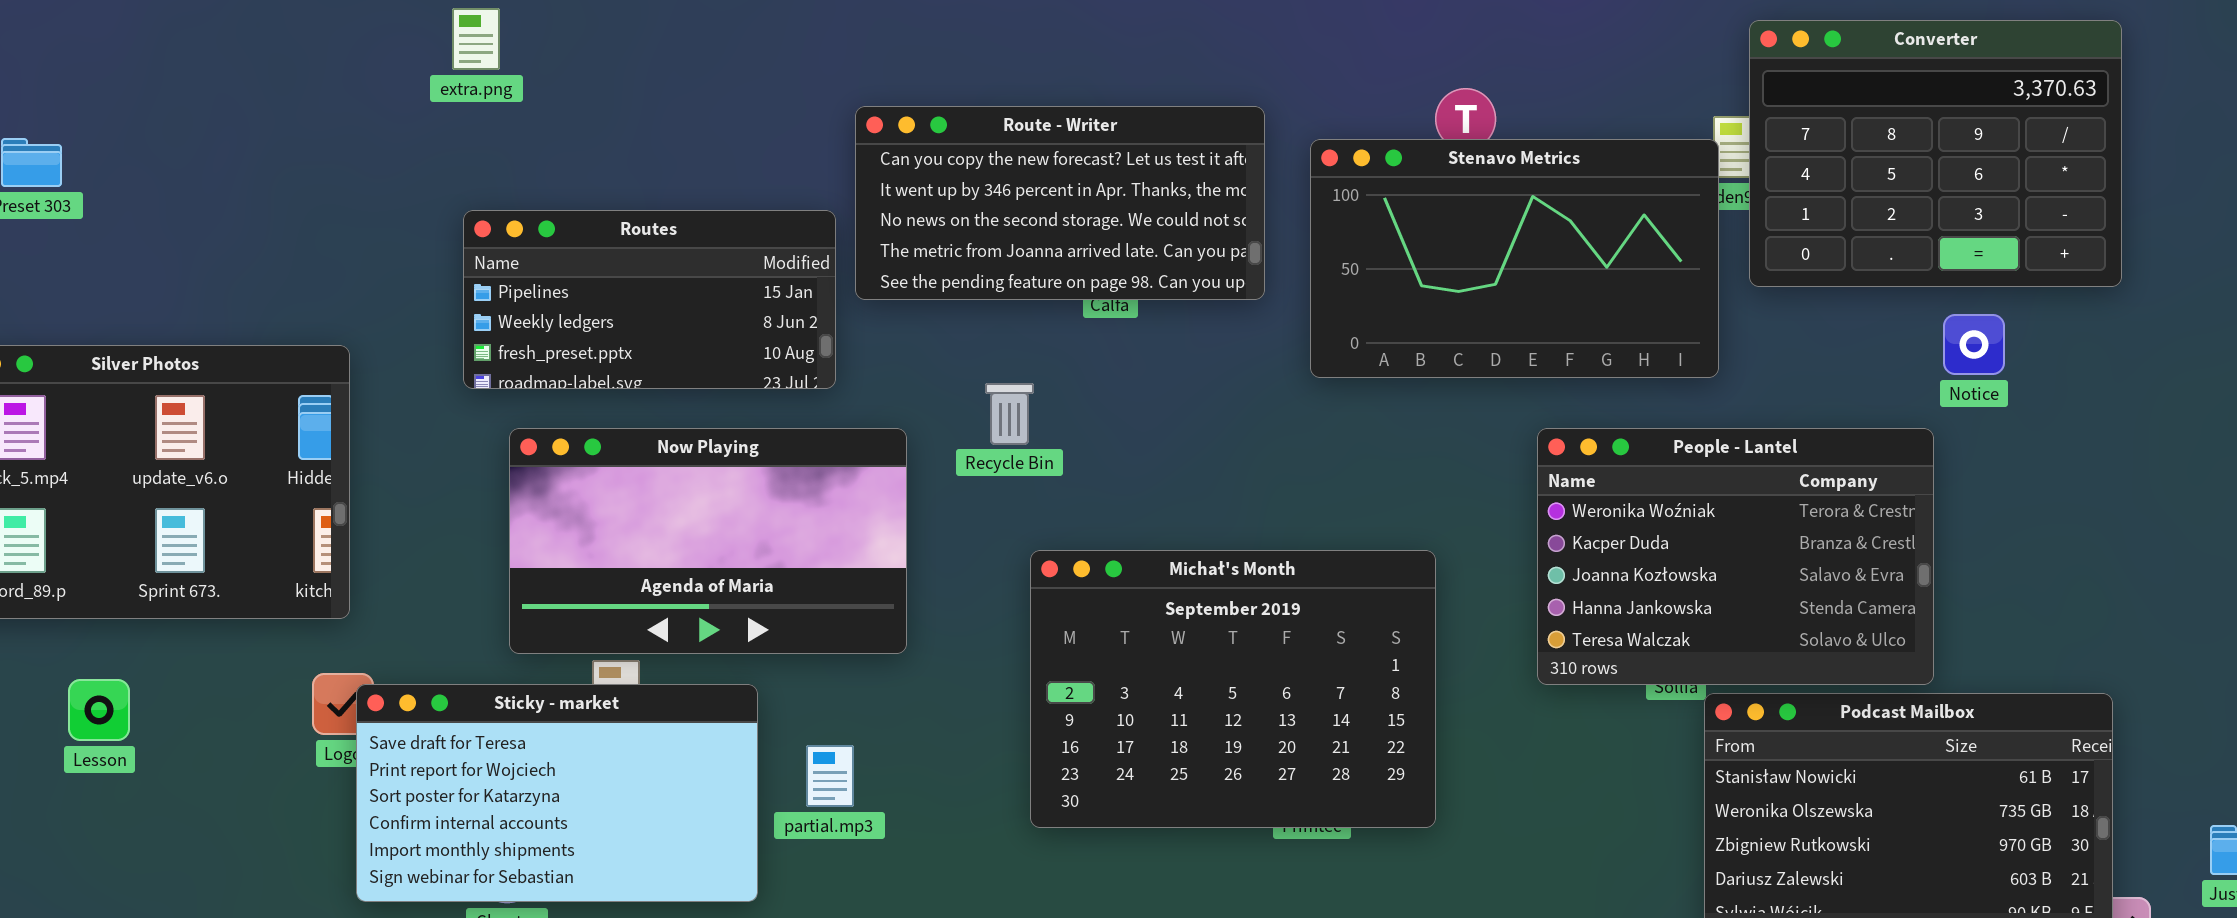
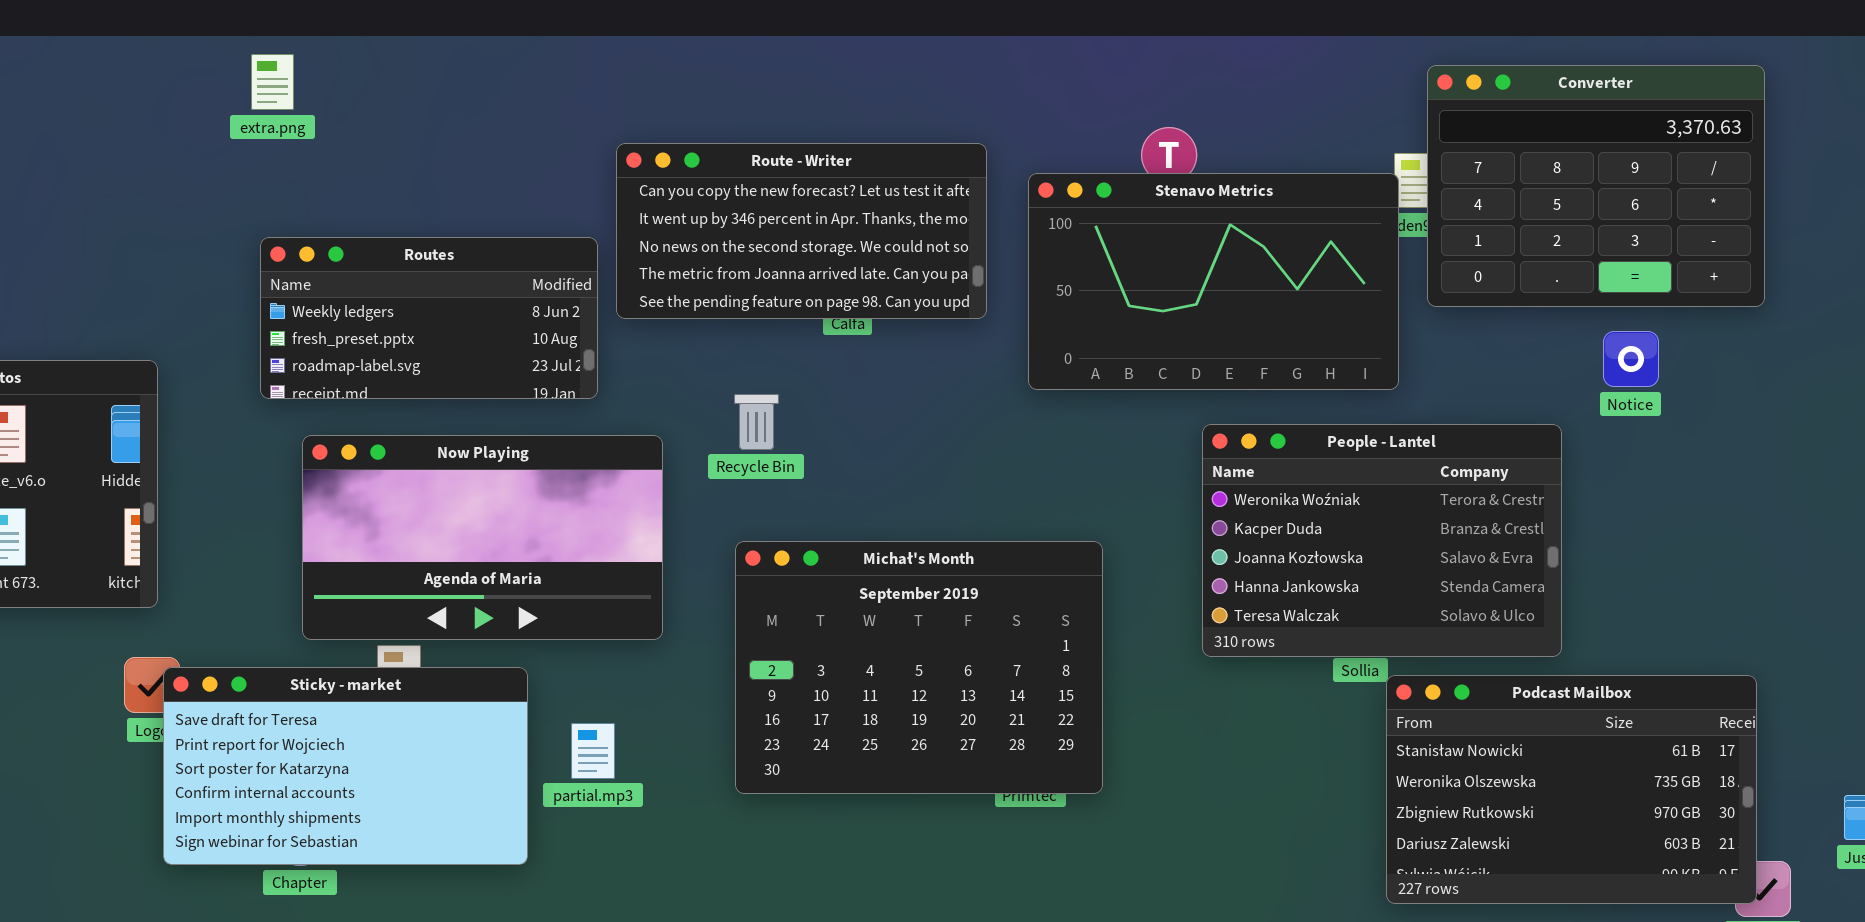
Routes: [463,210,836,389] -> [260,237,598,399], scrolled down 1 row
People - Lantel: [1537,428,1934,685] -> [1202,424,1562,657], moved
Michał's Month: [1030,550,1436,828] -> [735,541,1103,794], moved

